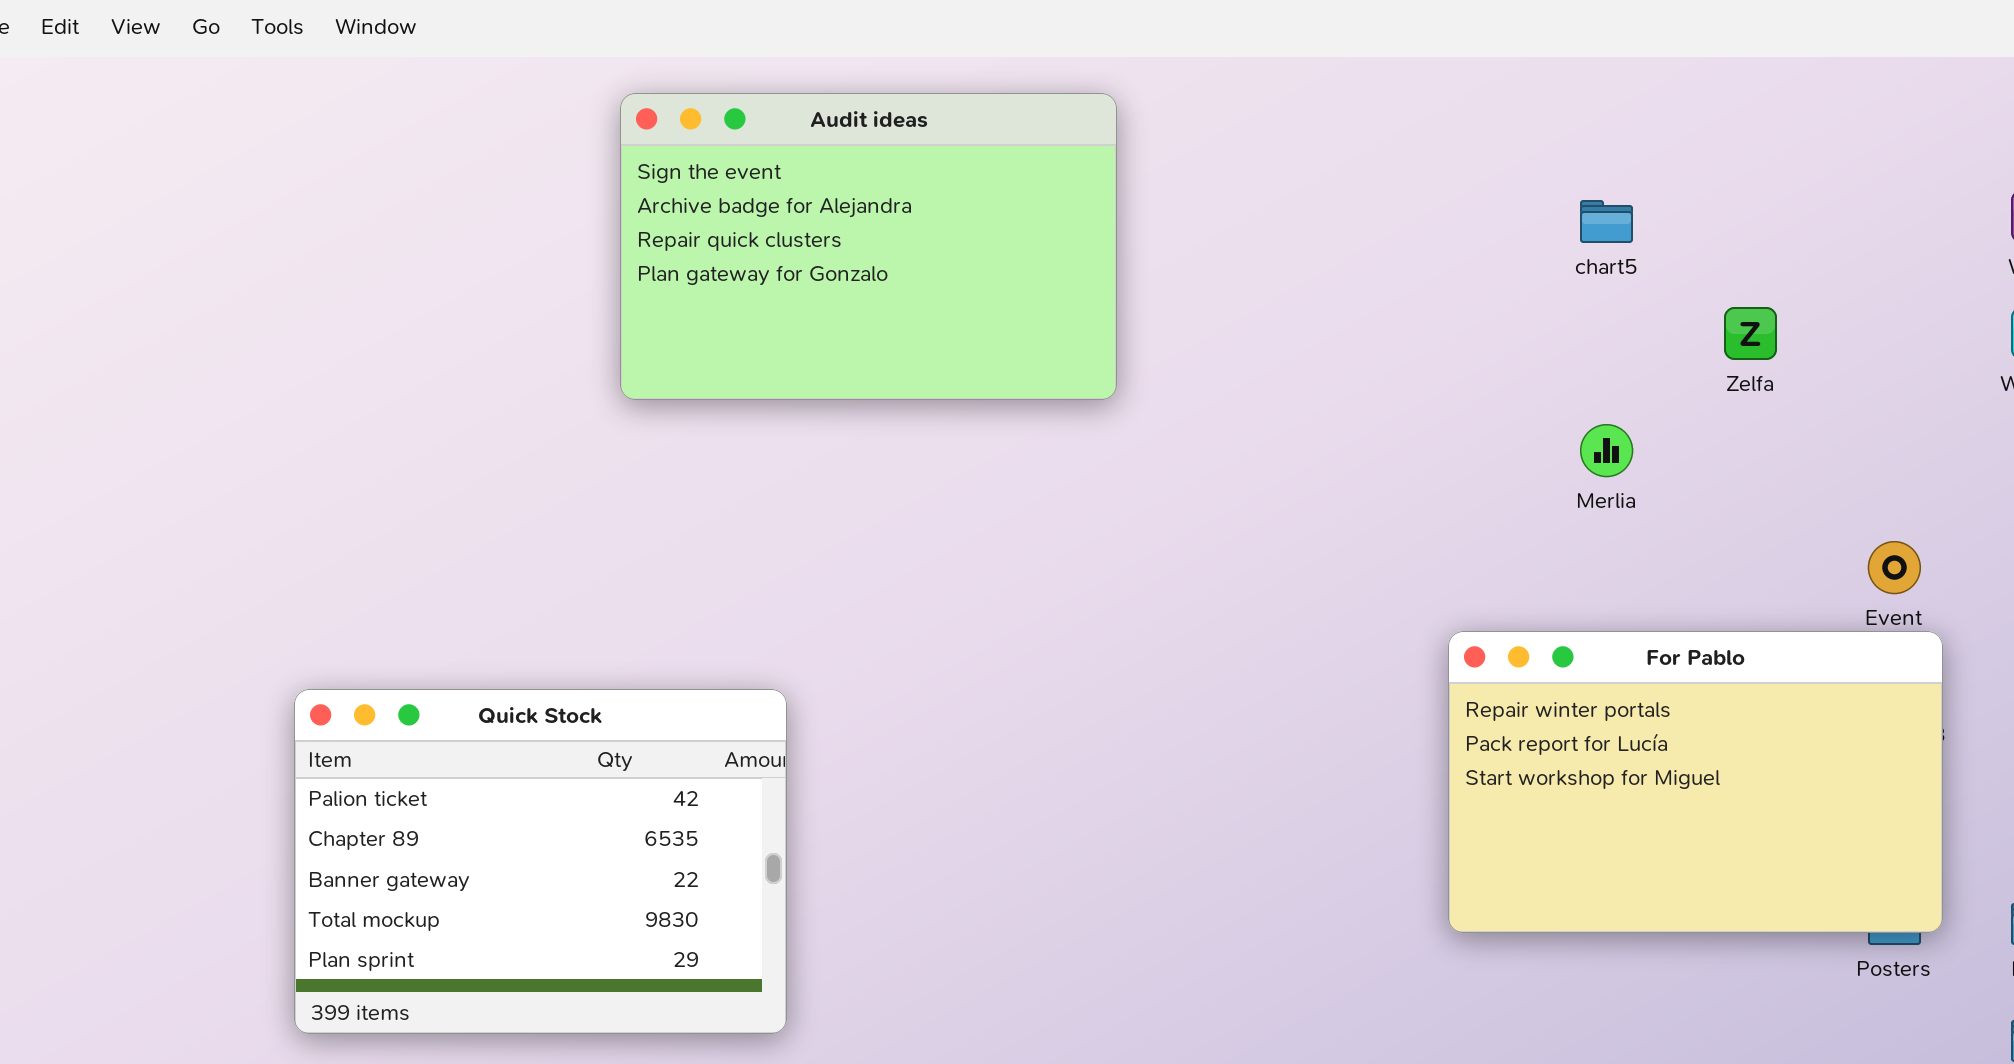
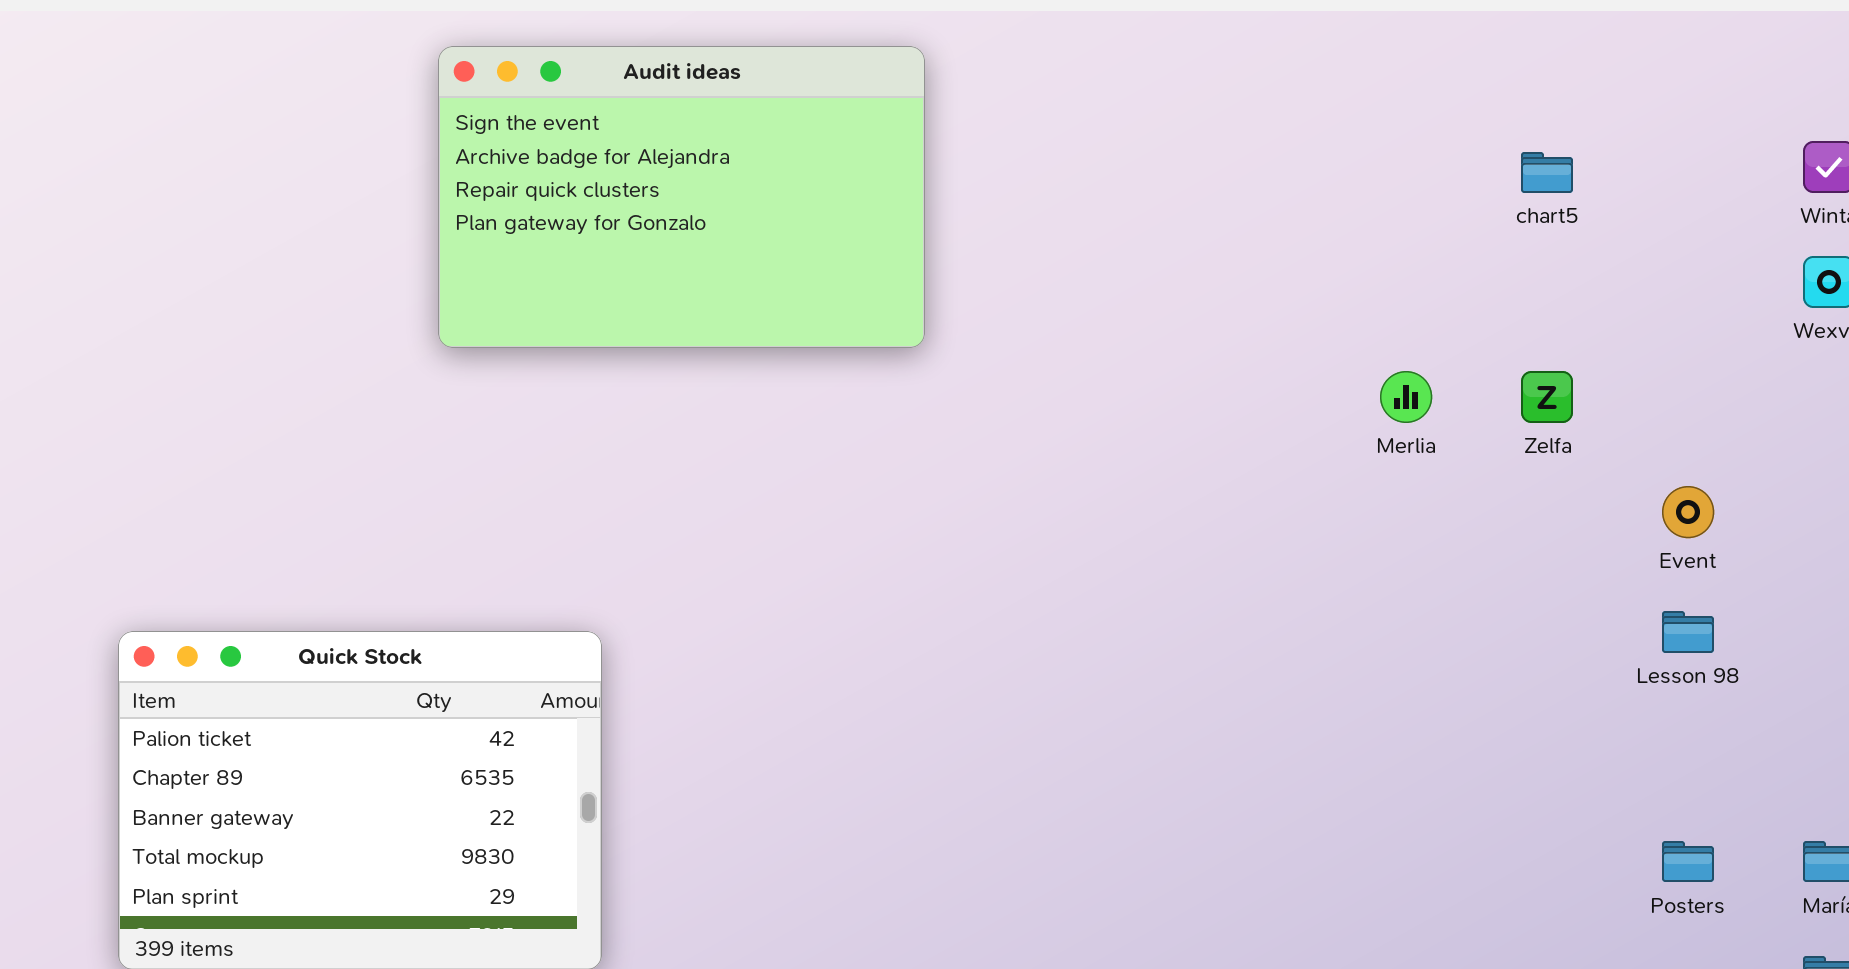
chart5: [1580,200,1633,243] -> [1521,152,1573,193], moved
Zelfa: [1724,307,1777,360] -> [1521,371,1573,423], moved
For Pablo: [1448,631,1943,933] -> none, closed

